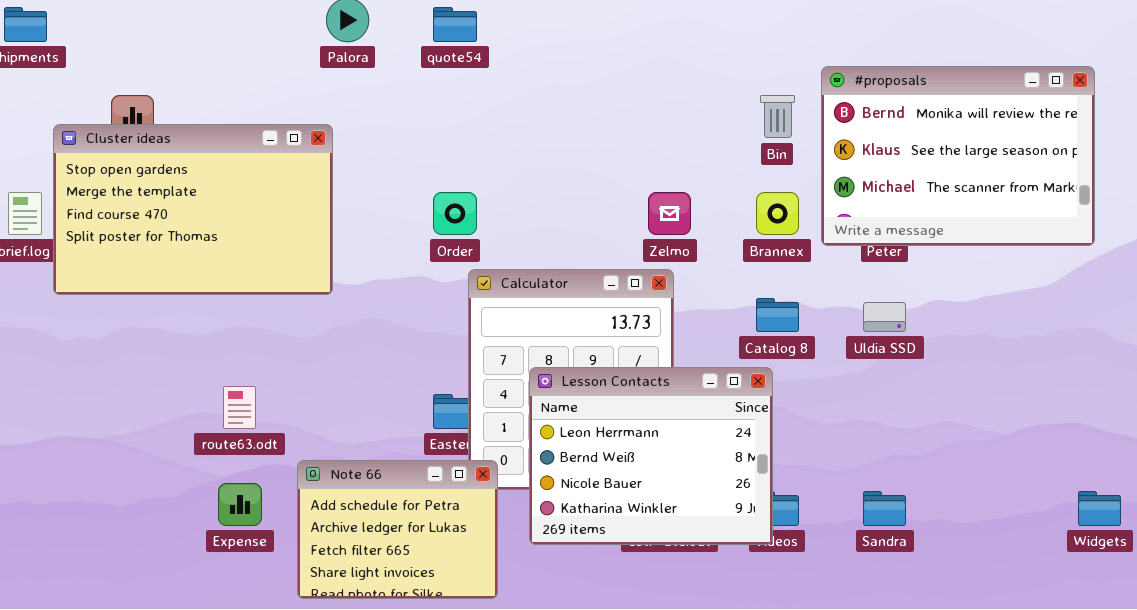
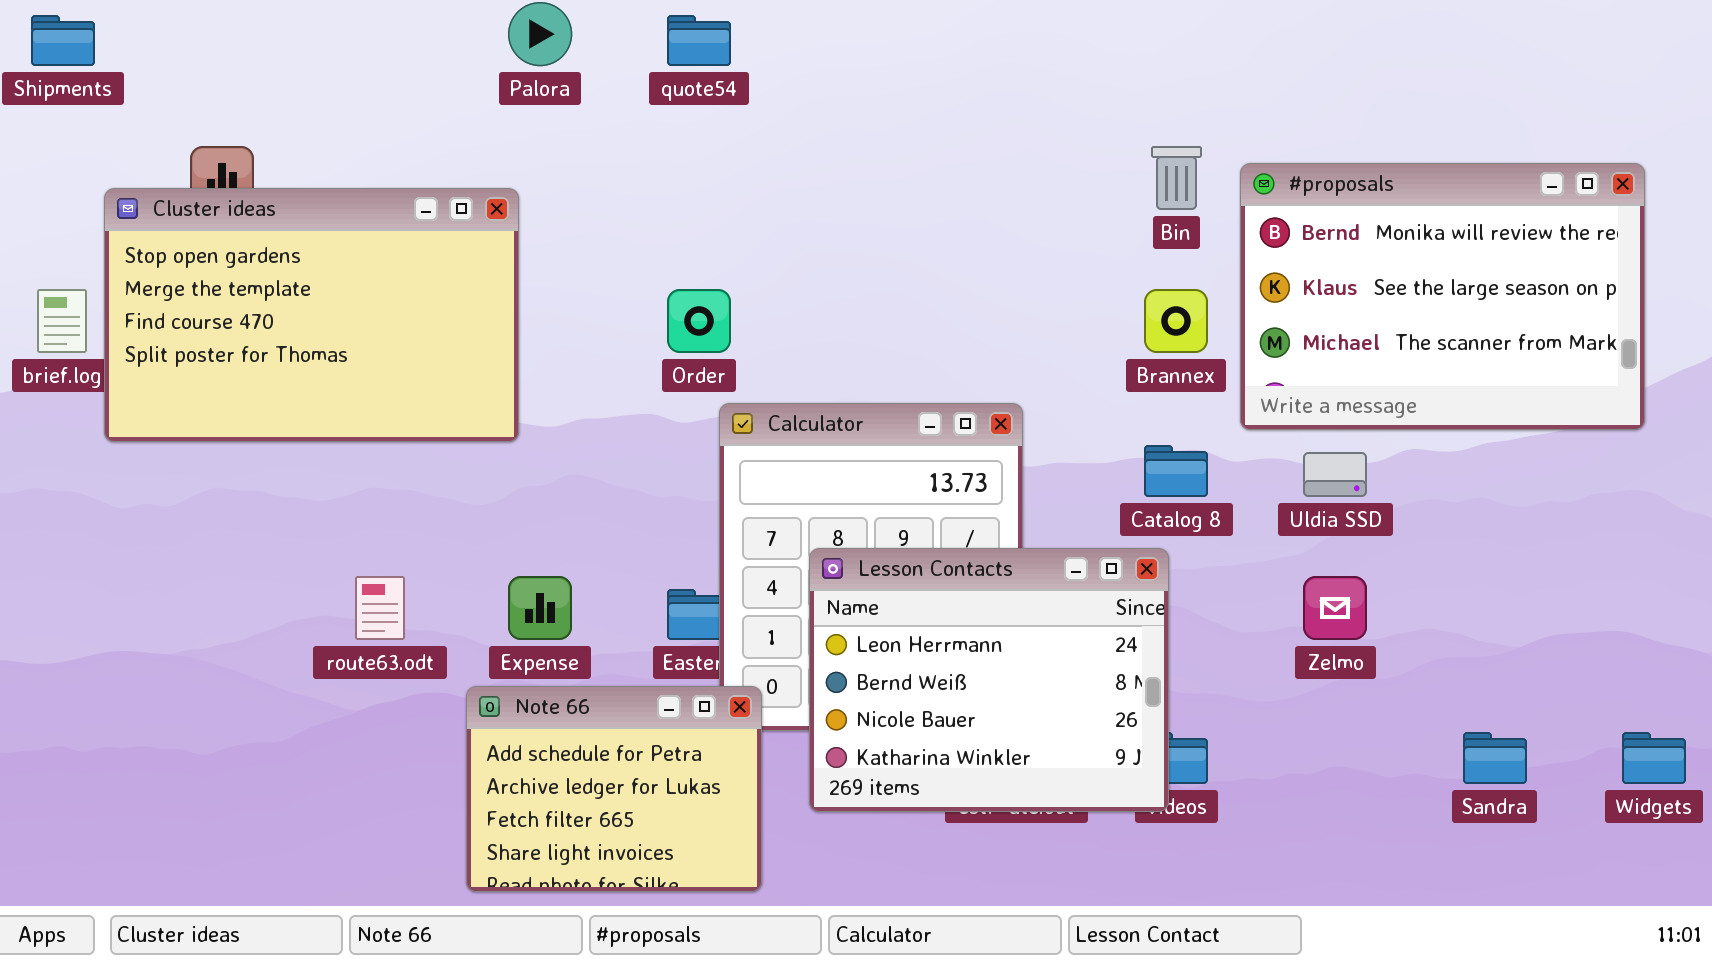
#proposals: [821,66,1095,246] -> [1240,163,1645,430], moved
Zelmo: [648,192,691,235] -> [1303,576,1367,640], moved
Expense: [218,483,262,526] -> [508,576,572,640], moved
Sandra: [863,491,906,526] -> [1463,732,1527,784], moved

